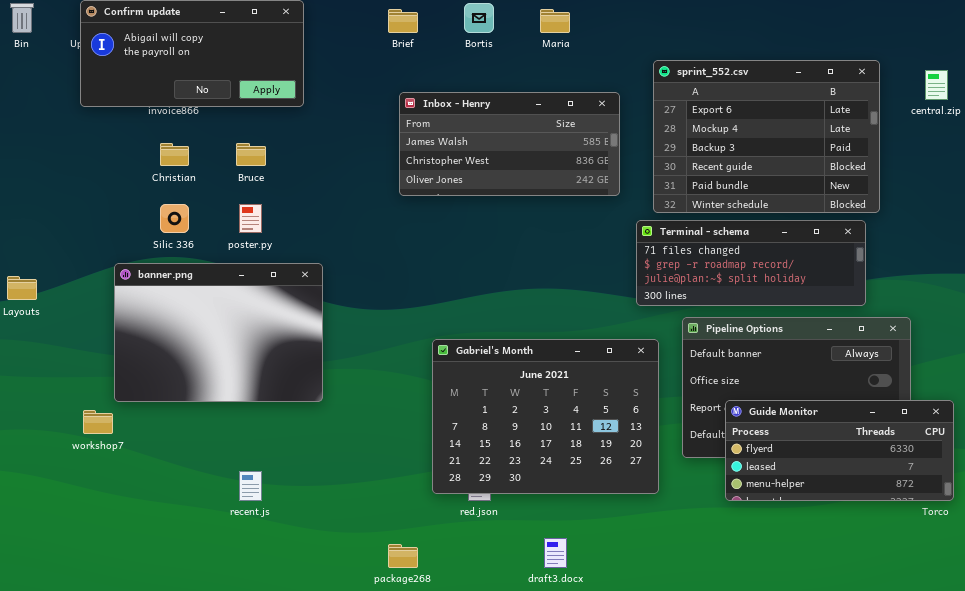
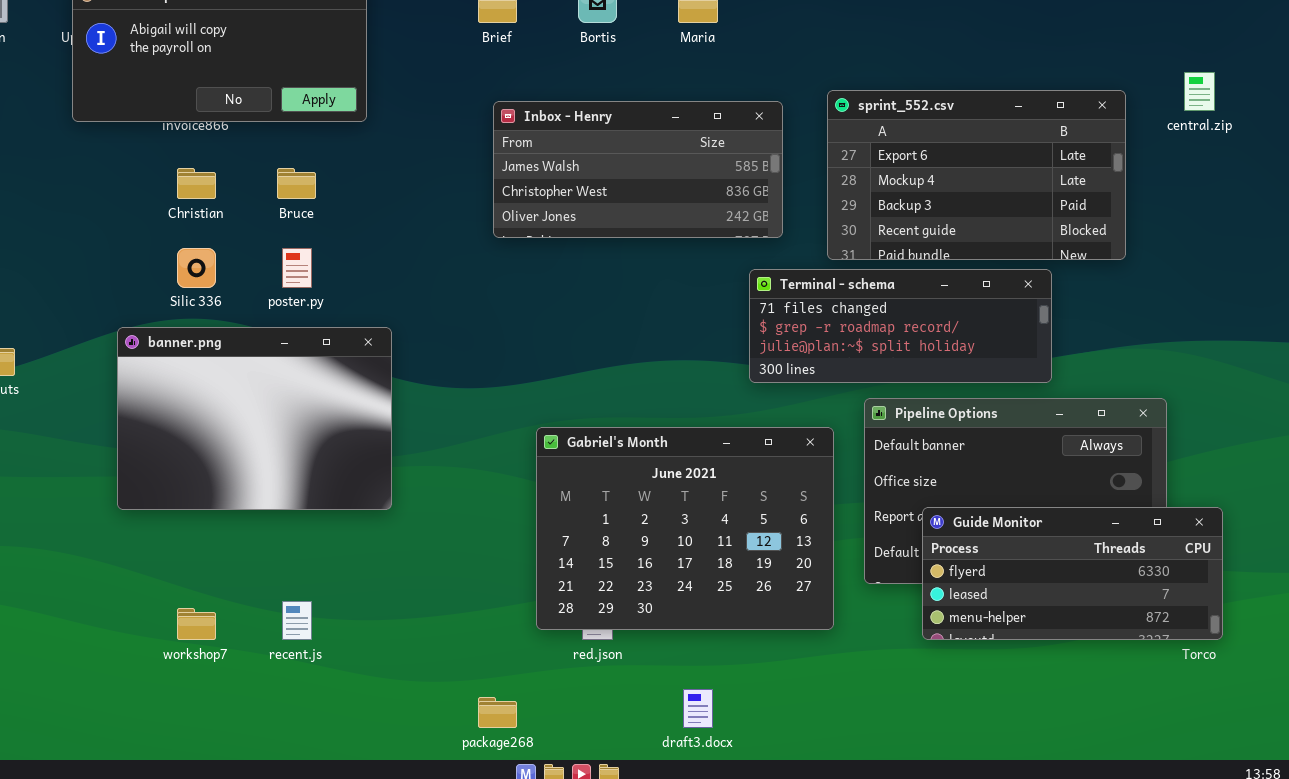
sprint_552.csv: [653,60,880,213] -> [827,90,1126,260], resized
Terminal - schema: [636,220,866,306] -> [749,269,1052,383], moved
workshop7: [83,410,113,434] -> [177,608,216,640], moved

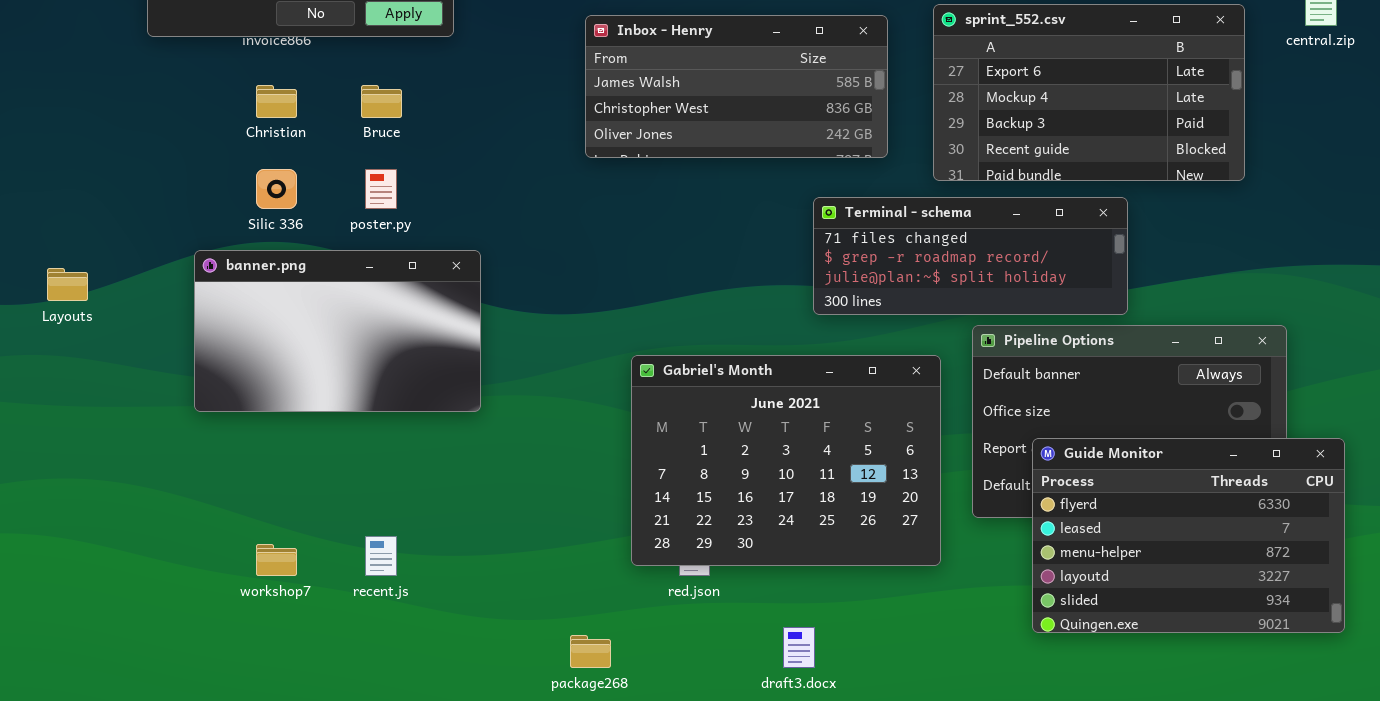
Terminal - schema: [749,269,1052,383] -> [813,197,1128,315], moved
banner.png: [117,327,392,510] -> [194,250,481,412], resized
Guide Monitor: [922,507,1223,640] -> [1032,438,1345,633], resized

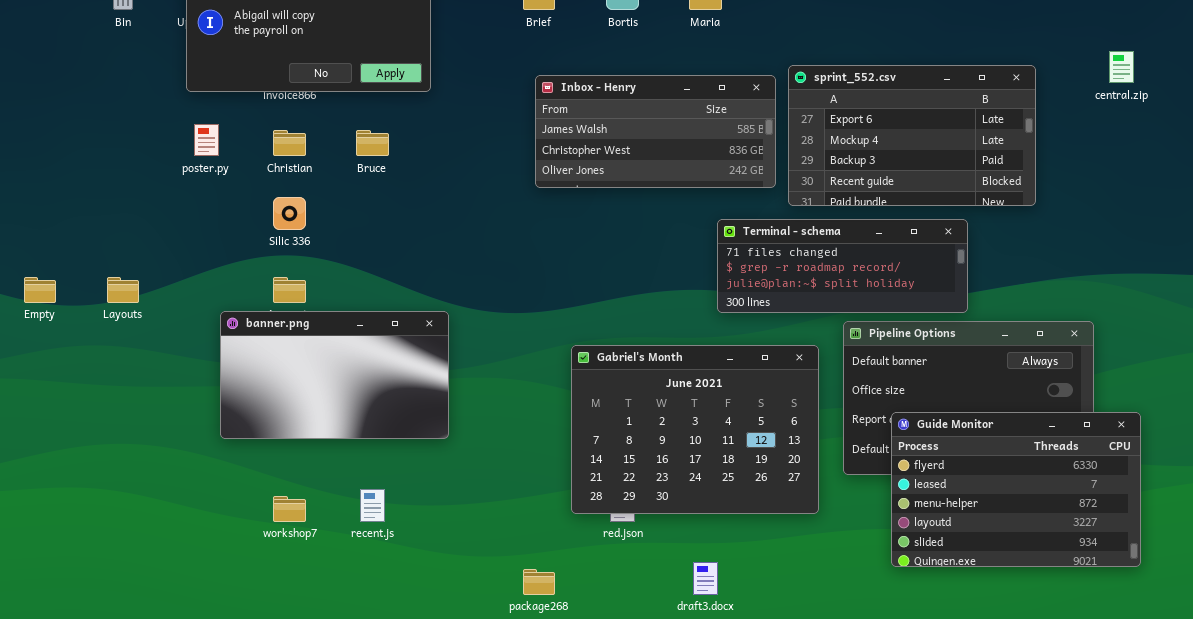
sprint_552.csv: [933,4,1245,181] -> [788,65,1036,206], moved
poster.py: [365,169,397,209] -> [194,124,219,156], moved
banner.png: [194,250,481,412] -> [220,311,449,439], moved

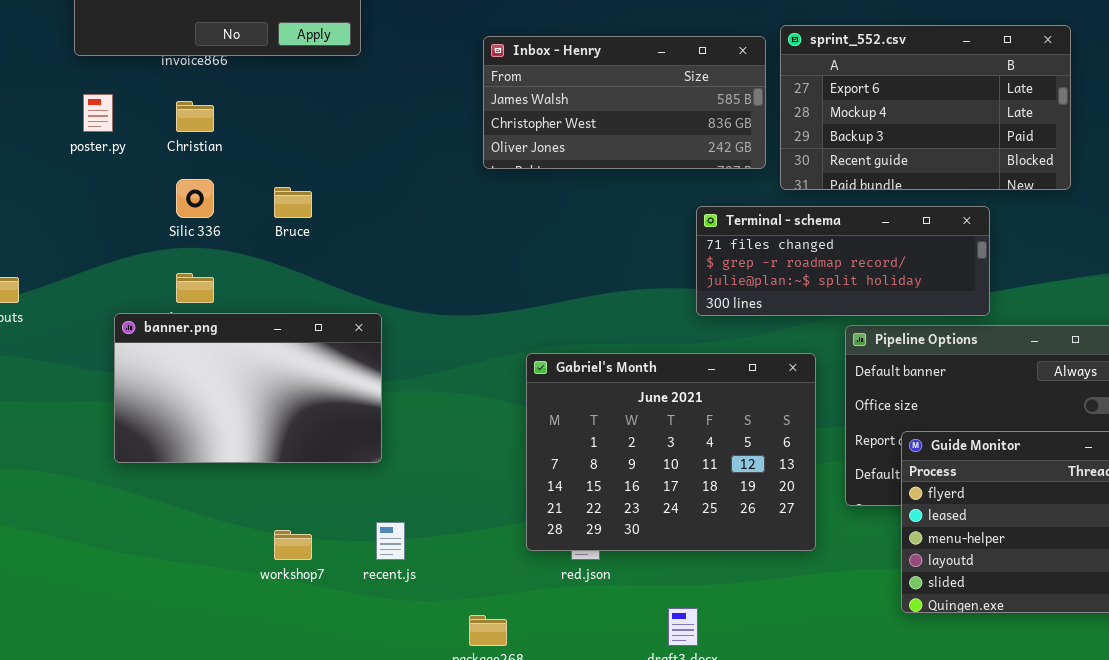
Bruce: [356,130,389,156] -> [274,187,312,218], moved
recent.js: [360,489,385,522] -> [376,522,405,560], moved
workshop7: [273,496,306,522] -> [274,530,312,560], moved

